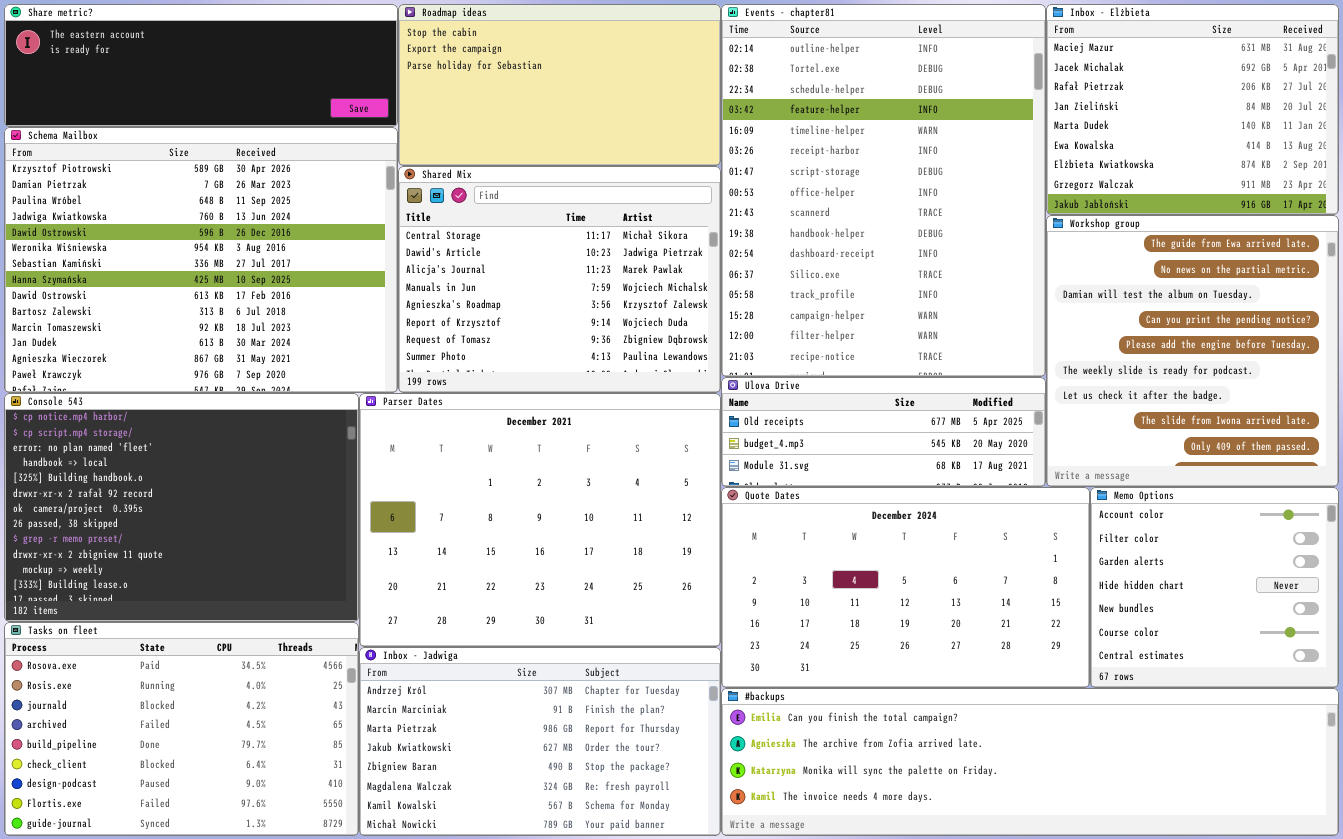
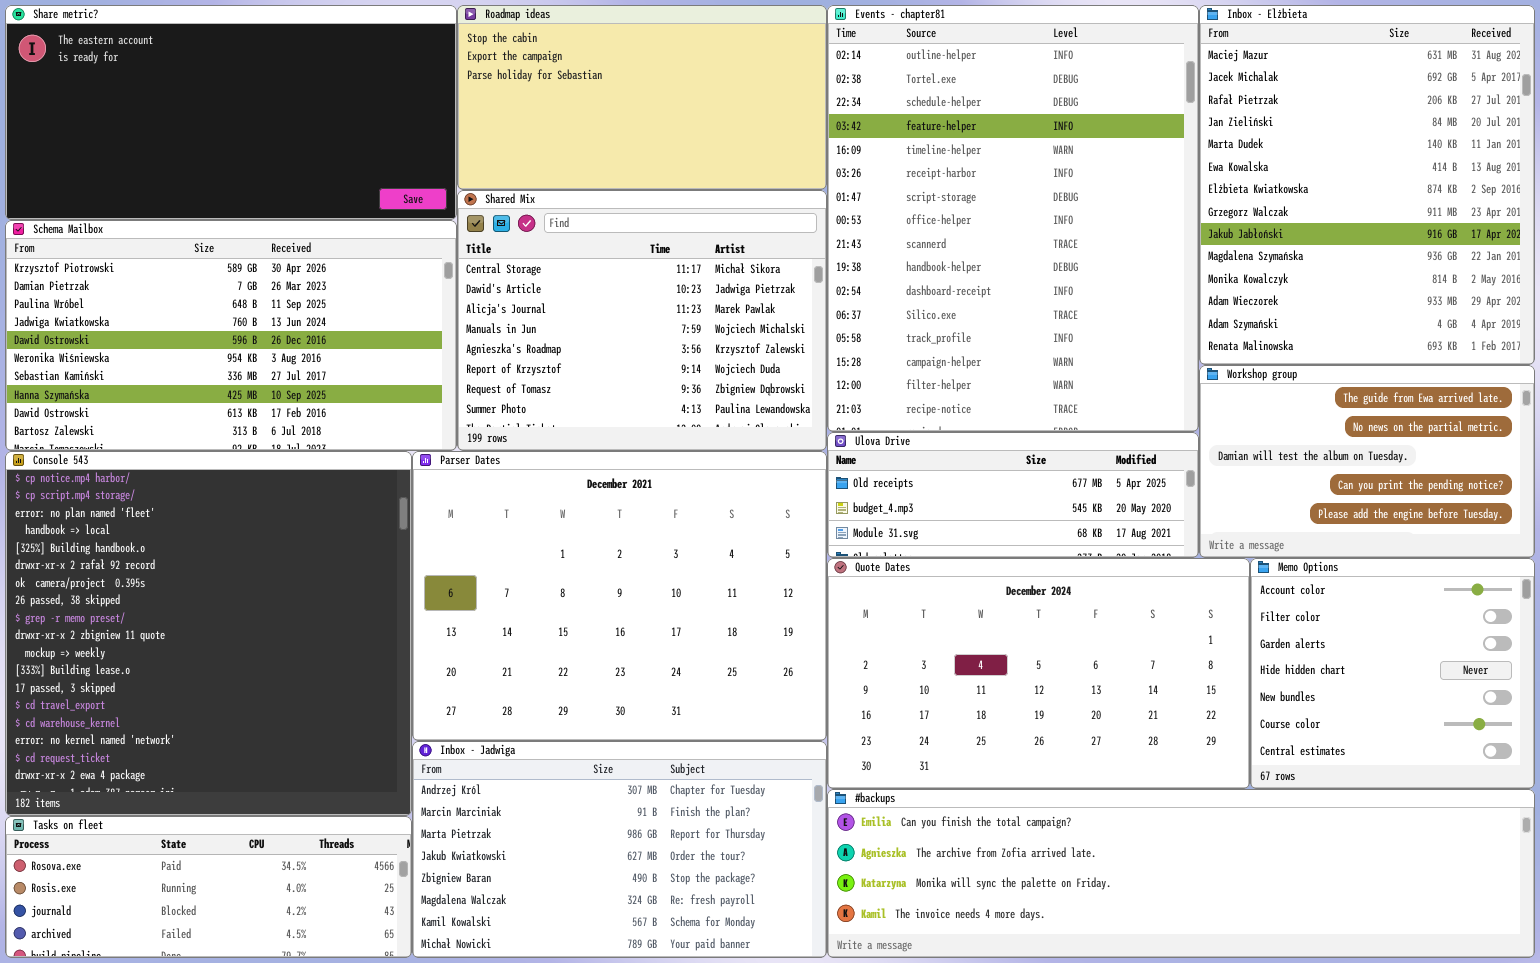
Share metric?: [4,4,398,127] -> [5,5,457,220], resized
Inbox - Elżbieta: [1046,4,1339,215] -> [1199,5,1535,365], resized
Schema Mailbox: [4,127,398,393] -> [5,220,457,451], resized
Workshop group: [1046,215,1339,487] -> [1199,365,1535,558], resized
Console 543: [4,393,359,622] -> [5,451,412,816], resized
Tasks on fleet: [4,622,359,836] -> [5,816,412,958], resized

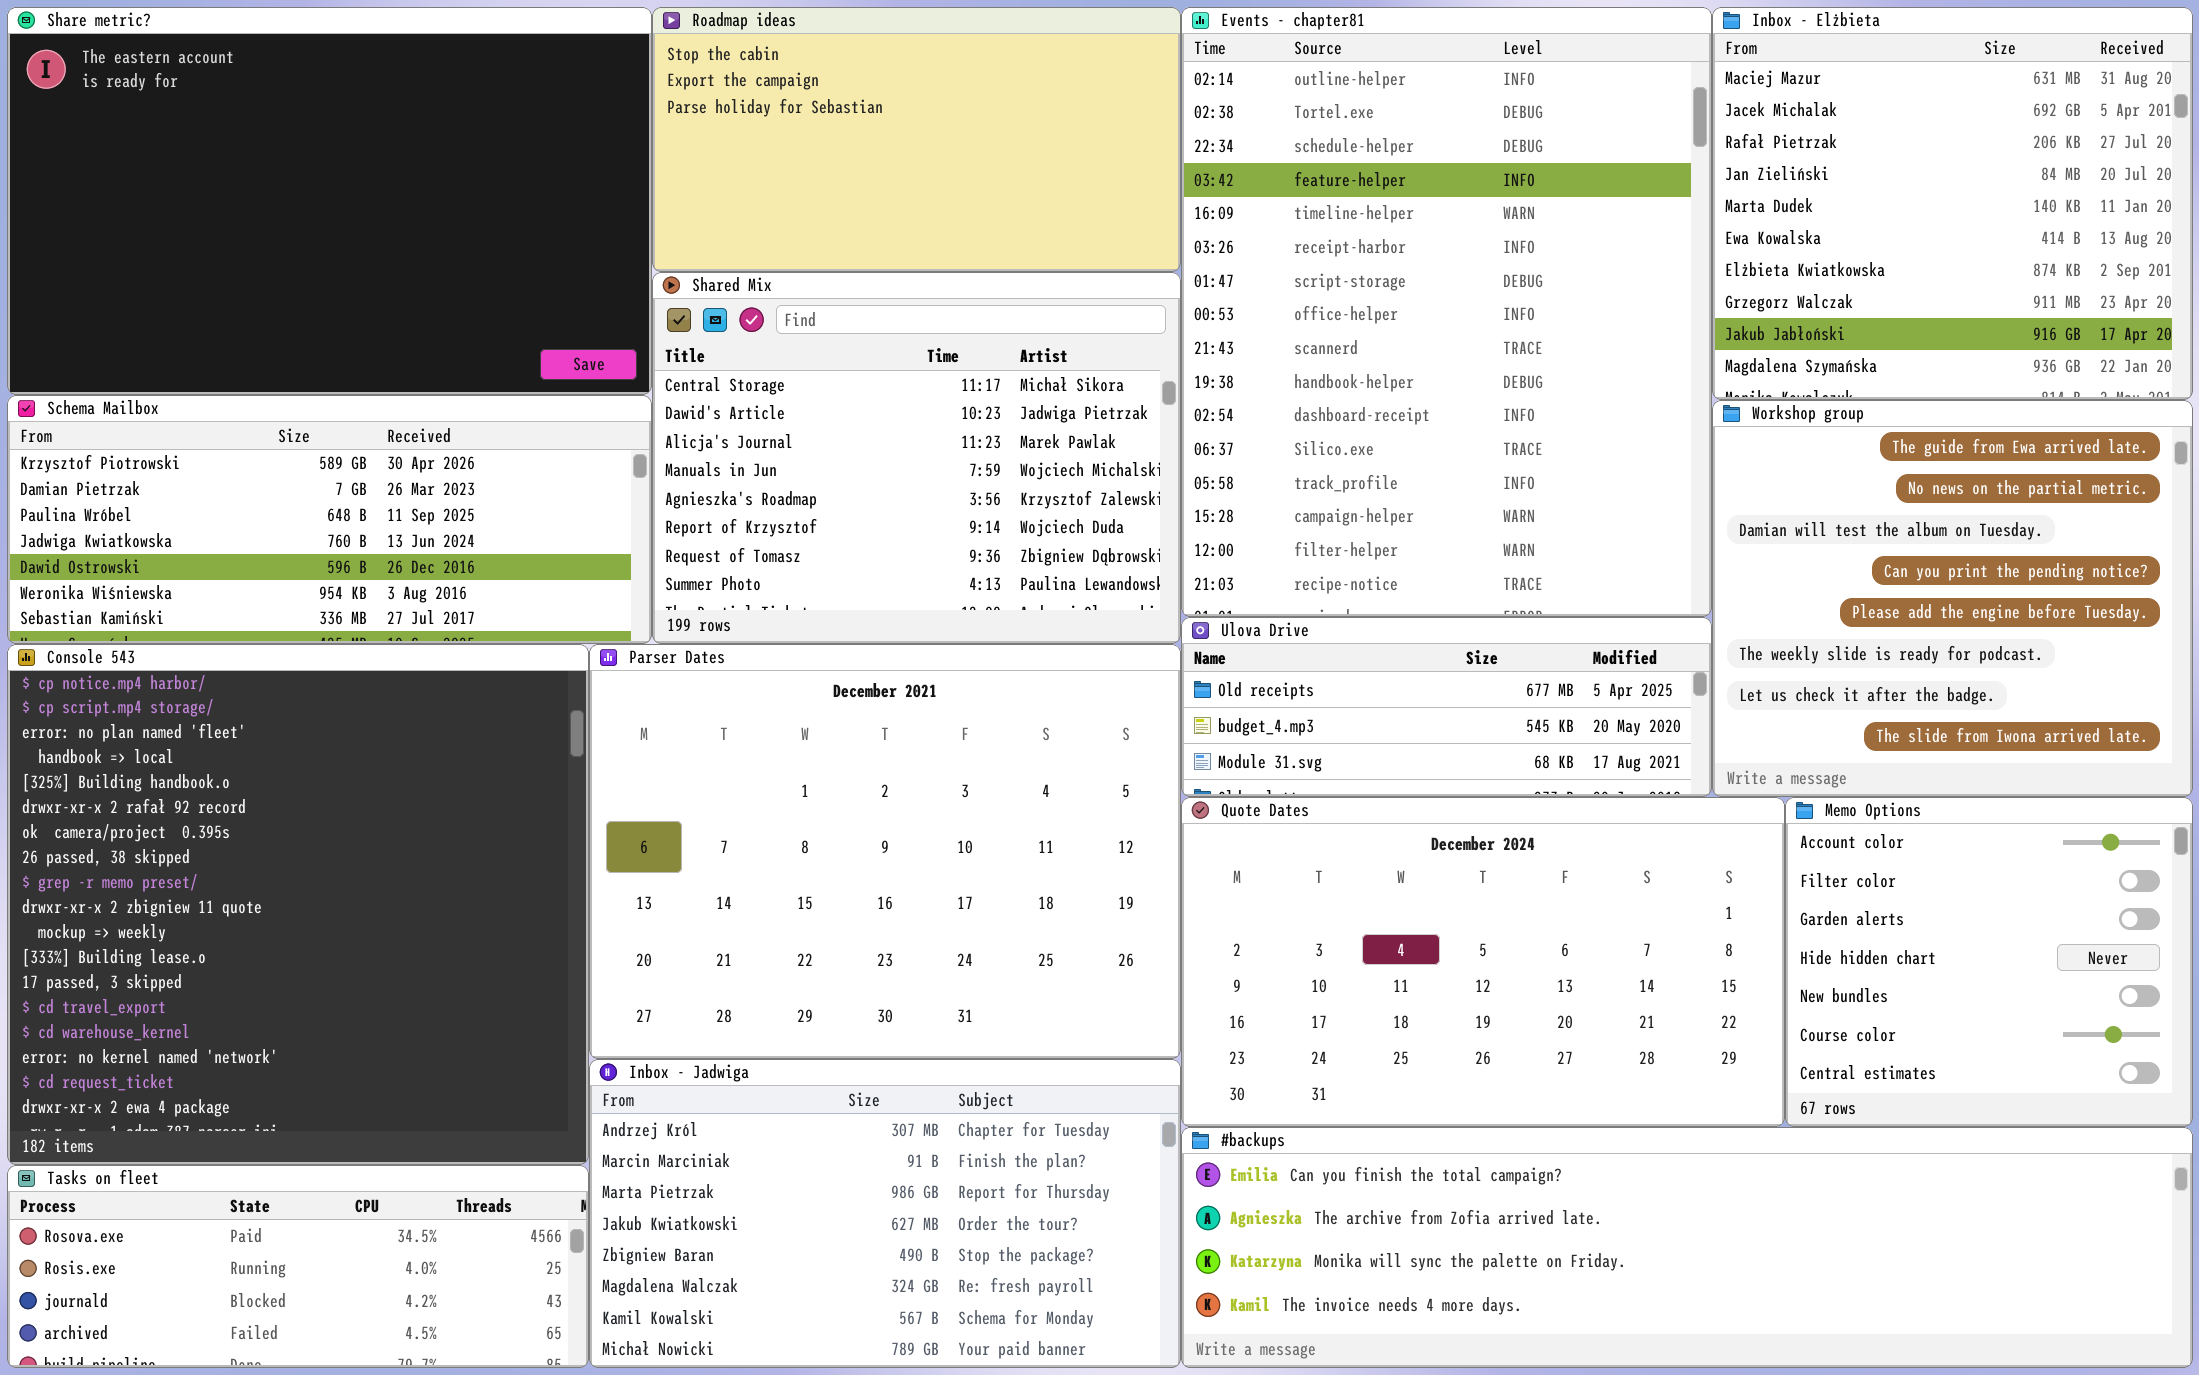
Share metric?: [5,5,457,220] -> [7,7,652,395], resized
Inbox - Elżbieta: [1199,5,1535,365] -> [1712,7,2193,400], resized
Schema Mailbox: [5,220,457,451] -> [7,395,652,644], resized
Workshop group: [1199,365,1535,558] -> [1712,400,2193,797], resized

